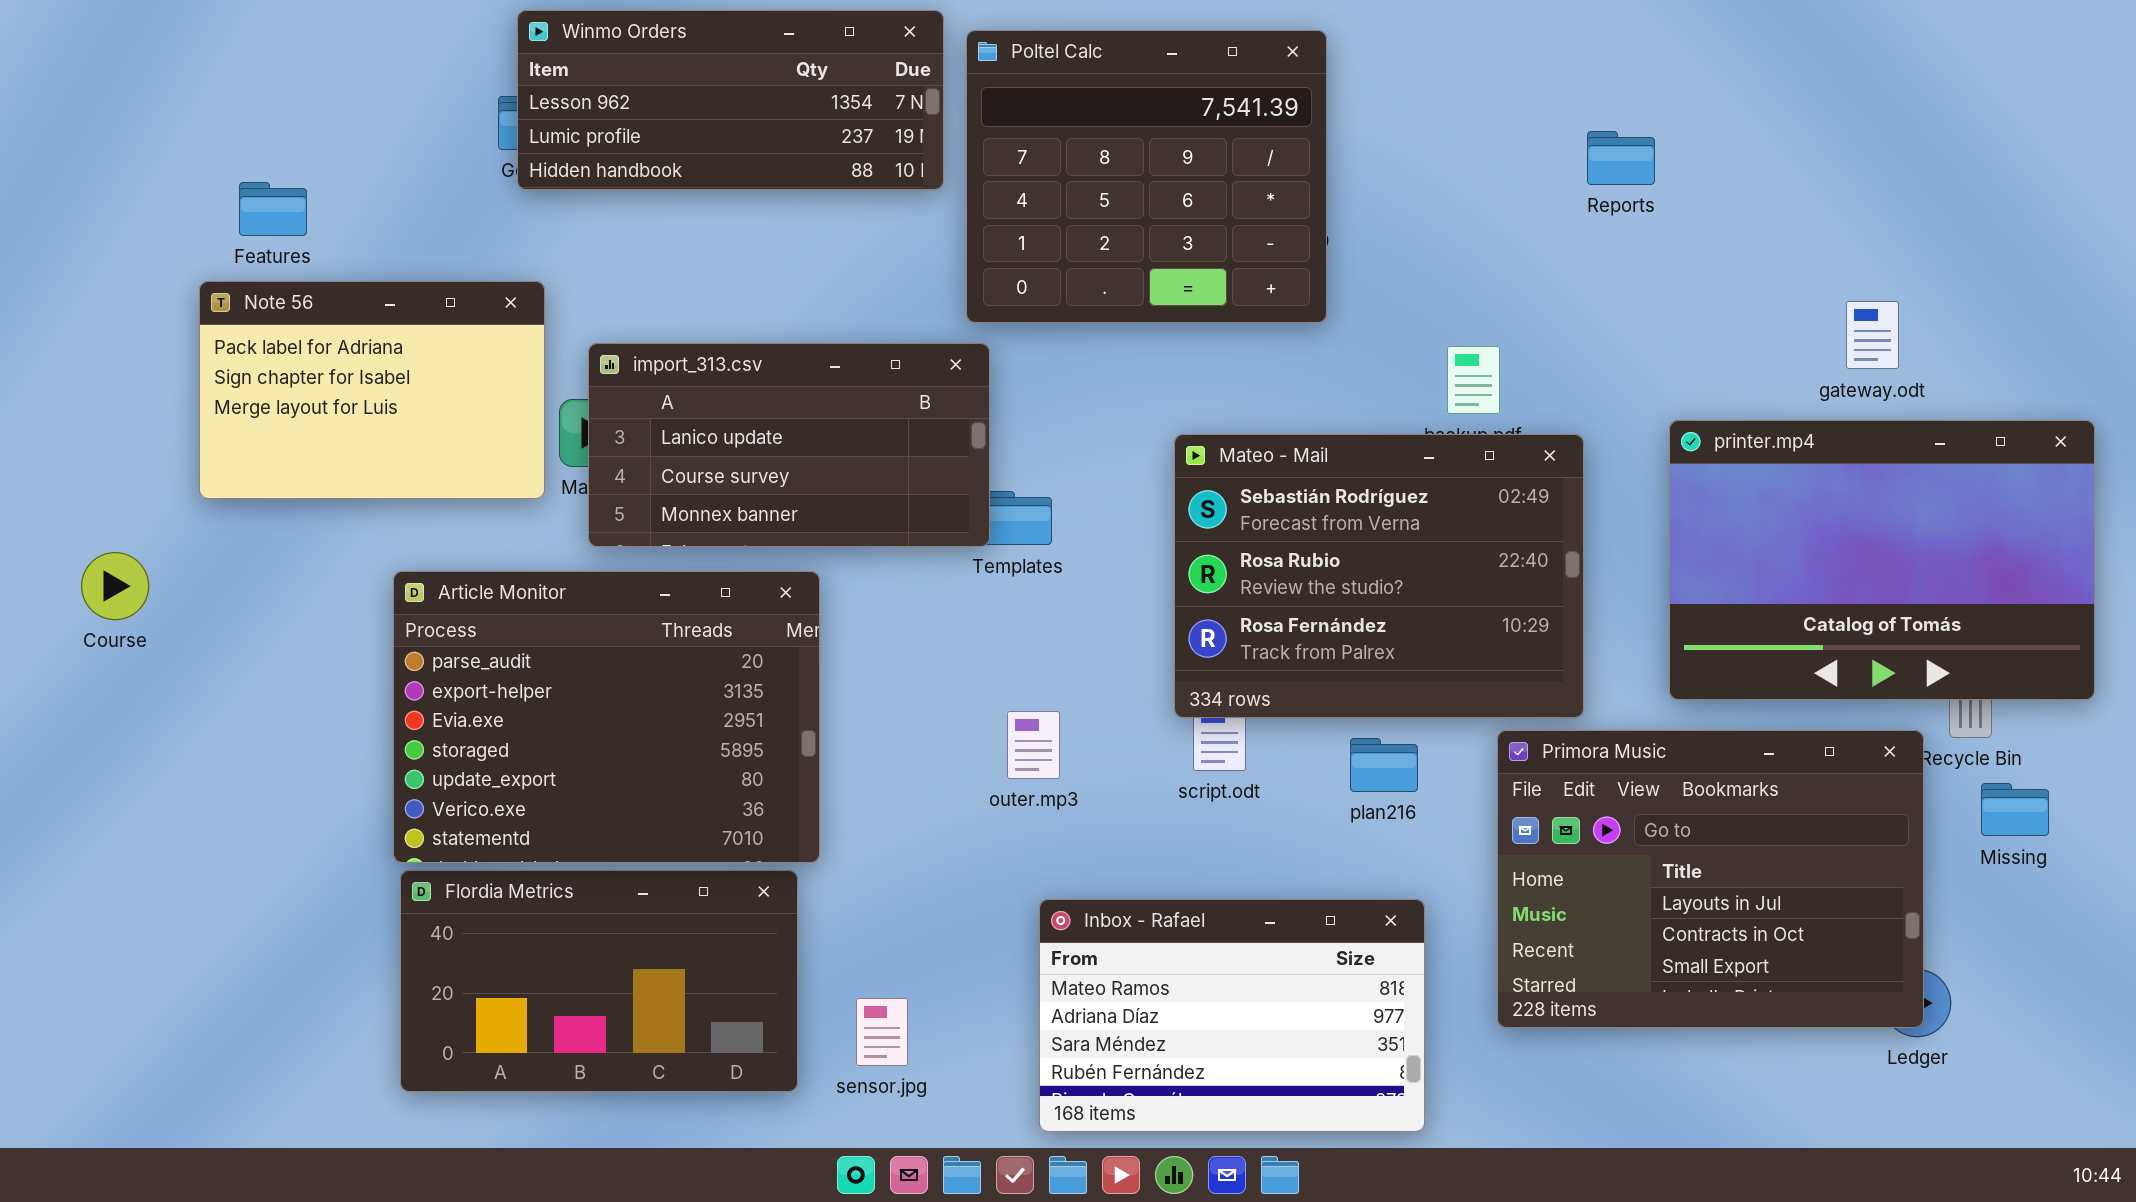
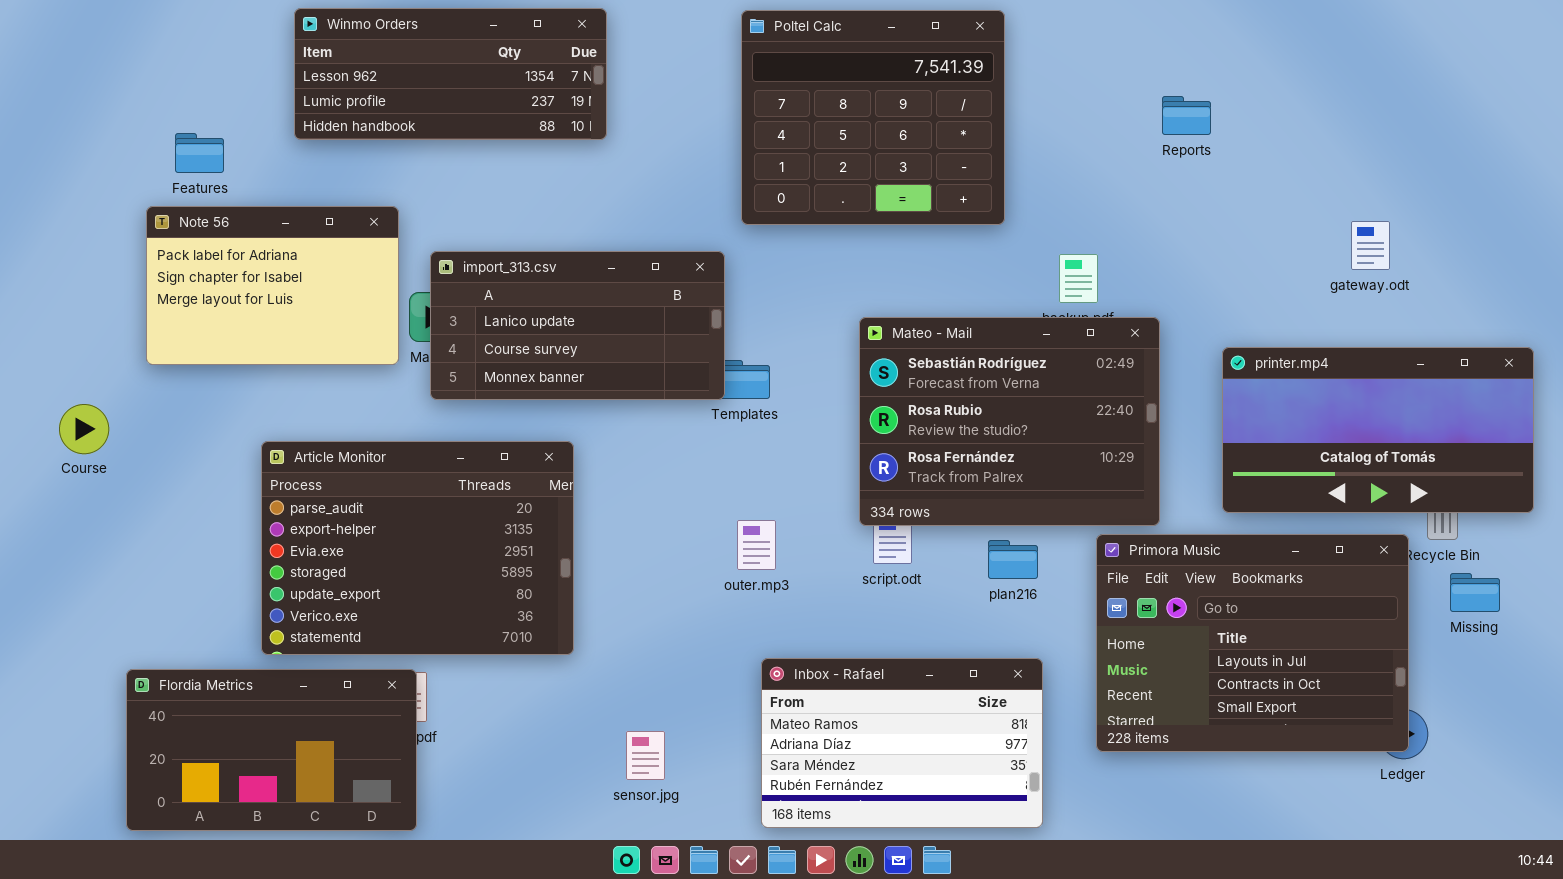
Winmo Orders: [517,10,944,190] -> [294,8,607,140], moved
Poltel Calc: [966,30,1327,323] -> [741,10,1005,225], moved
printer.mp4: [1669,420,2095,700] -> [1222,347,1534,513], resized
Article Monitor: [393,571,820,863] -> [261,441,574,655], moved
Flordia Metrics: [400,870,798,1092] -> [126,669,417,831], moved

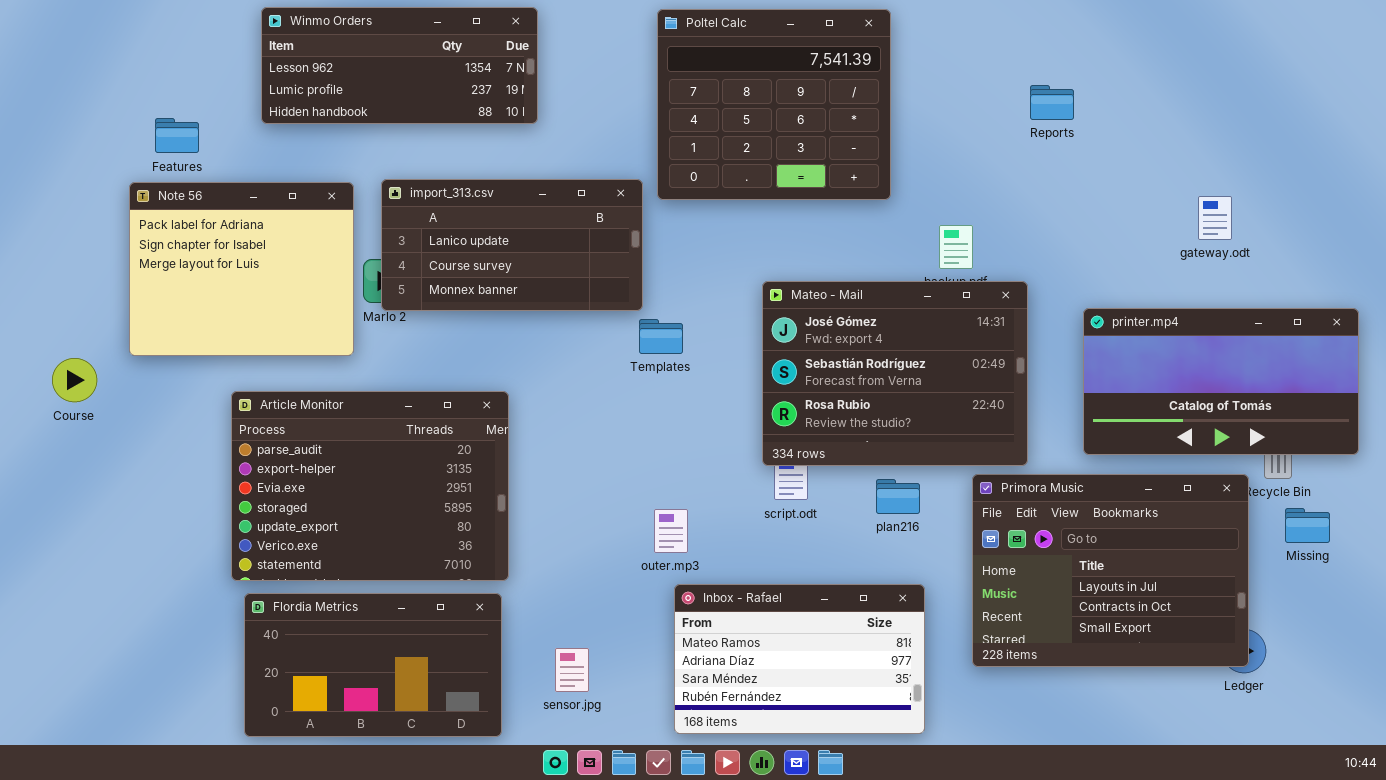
Note 56: [146,206,399,365] -> [129,182,354,356], resized
import_313.csv: [430,251,725,400] -> [381,179,643,311], moved
Mateo - Mail: [859,317,1160,526] -> [762,281,1028,466], scrolled up 1 row
outer.mp3: [737,520,776,570] -> [654,509,688,553], moved
Flordia Metrics: [126,669,417,831] -> [244,593,502,737], moved

